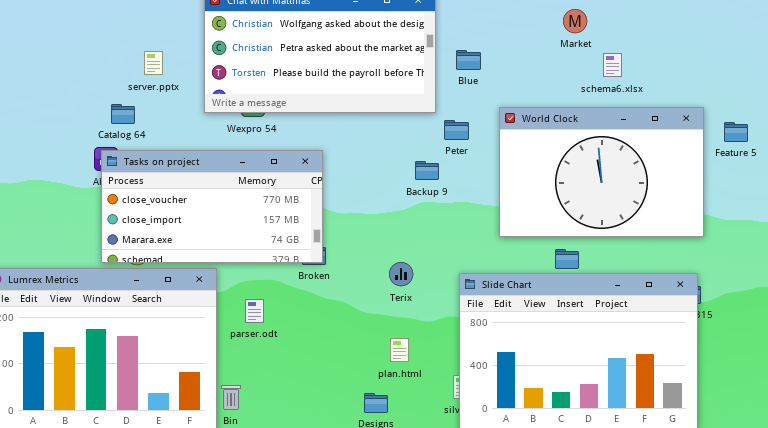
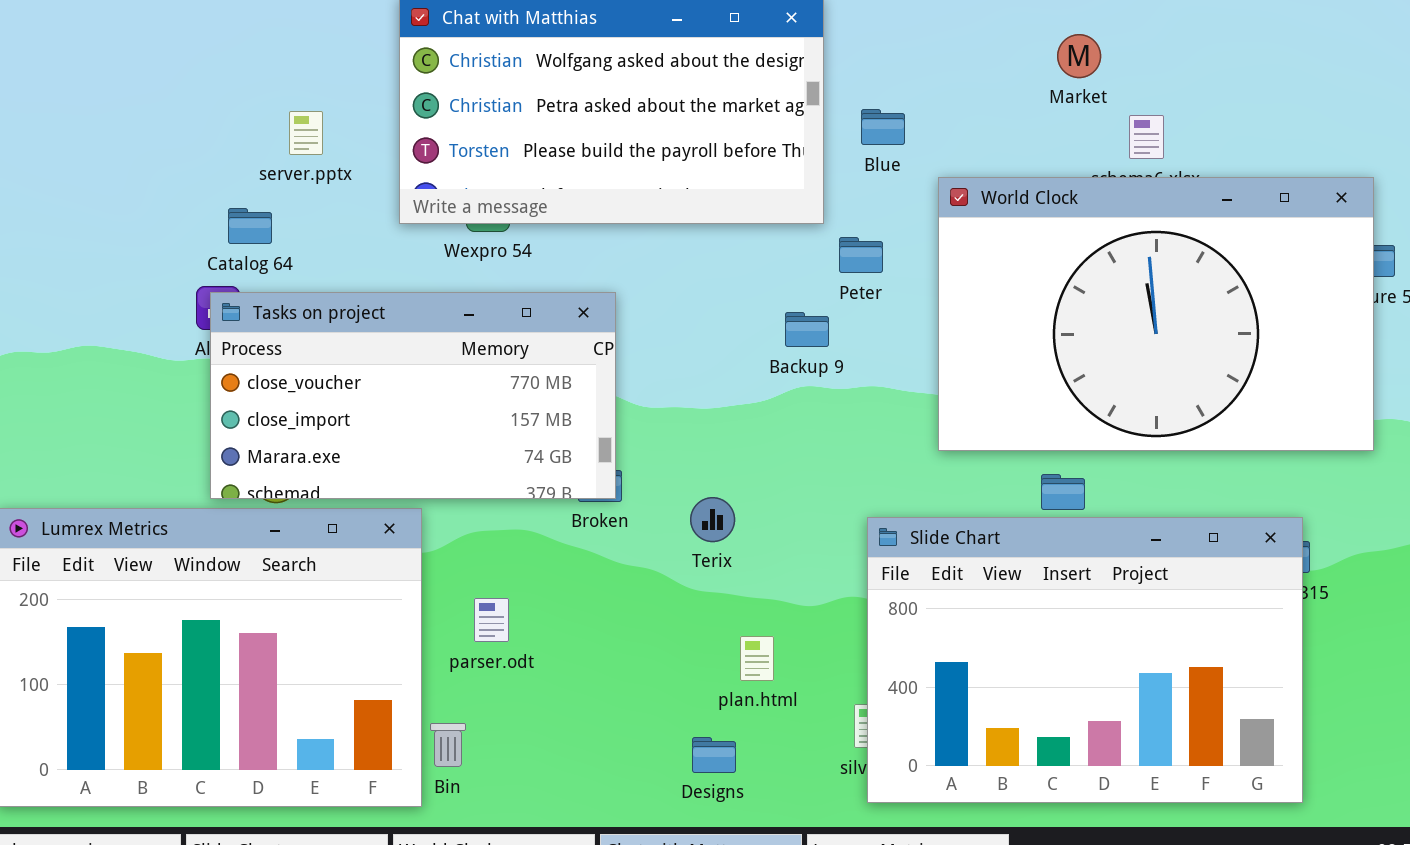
World Clock: [499,107,704,237] -> [938,177,1374,451], resized
Terix: [389,262,413,286] -> [690,497,735,542], moved
parser.odt: [245,299,264,323] -> [474,598,509,642], moved

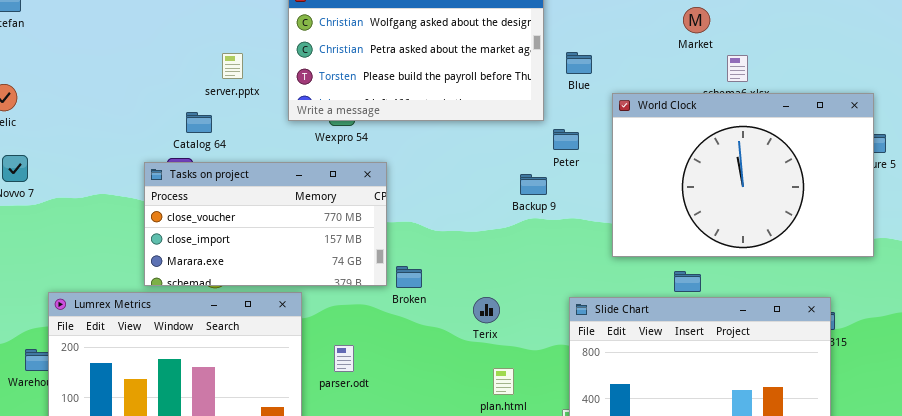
Tasks on project: [210,292,616,499] -> [144,162,387,286], moved
Terix: [690,497,735,542] -> [473,297,500,323], moved

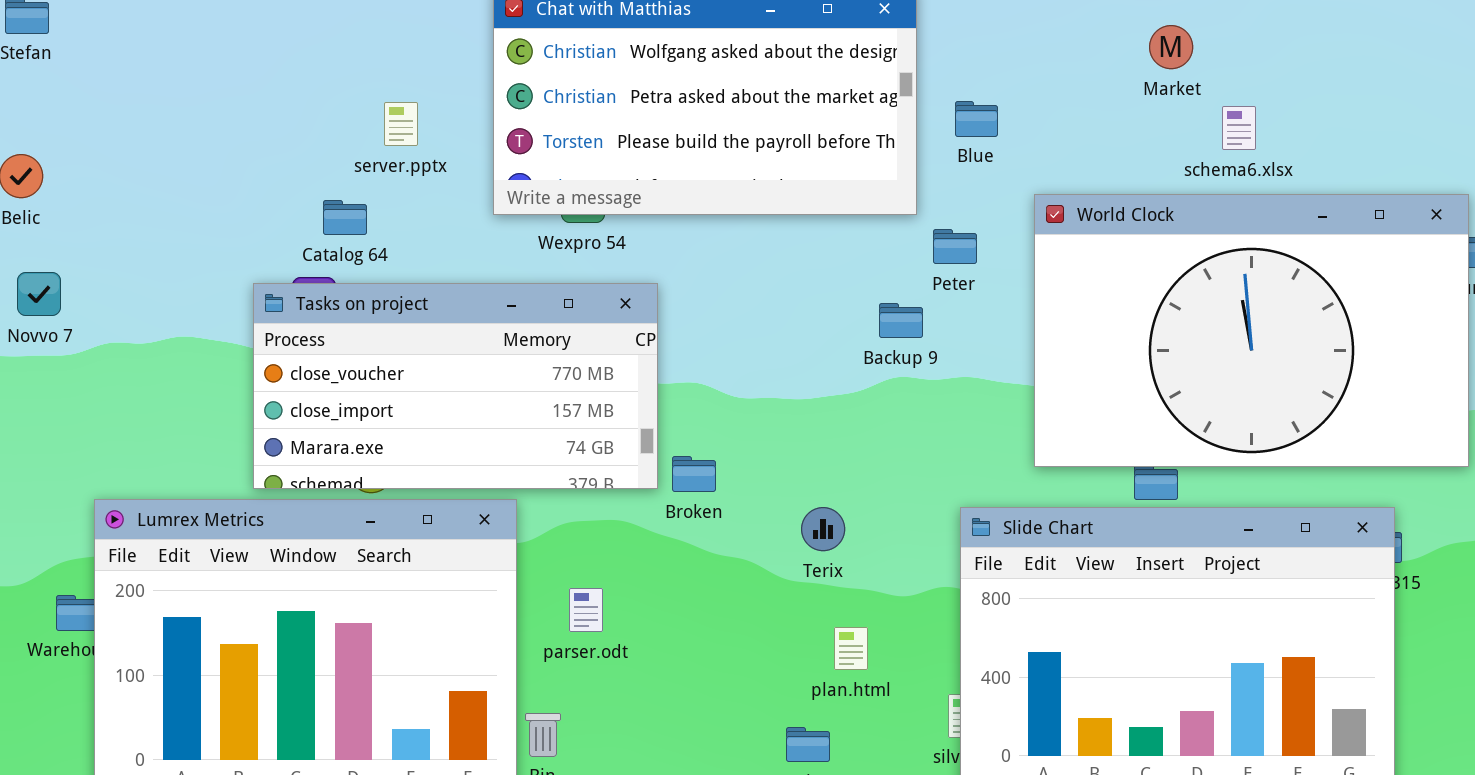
World Clock: [612,93,874,257] -> [1034,194,1469,467], moved

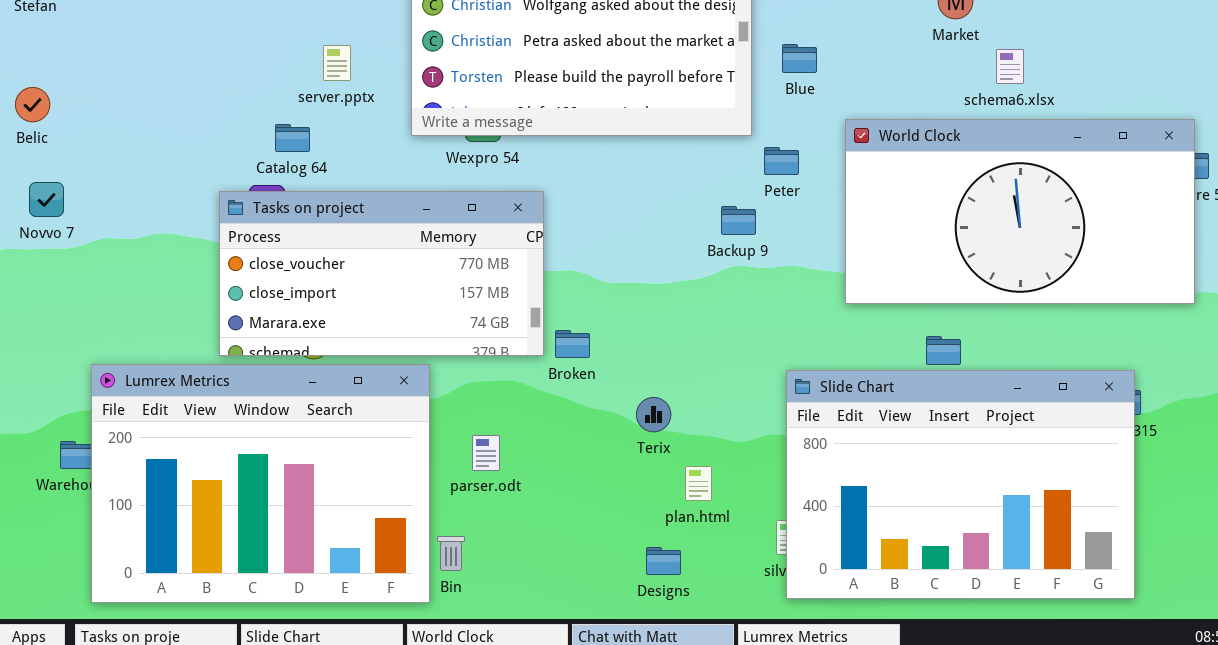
World Clock: [1034,194,1469,467] -> [845,119,1195,304], resized
Terix: [801,507,845,551] -> [636,397,671,432], moved

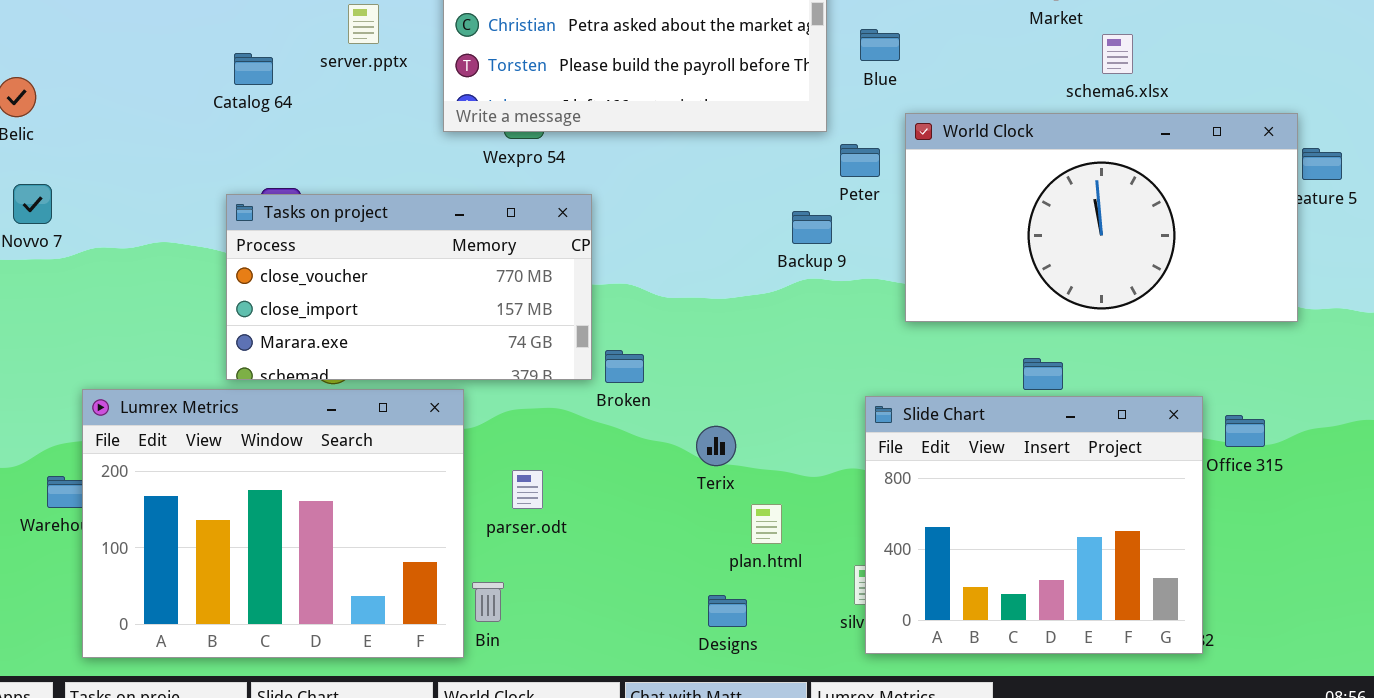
server.pptx: [323,45,351,81] -> [348,4,379,44], moved
World Clock: [845,119,1195,304] -> [905,113,1298,322], moved
Catalog 64: [275,124,310,152] -> [234,53,273,85], moved
Slide Chart: [786,370,1135,599] -> [865,396,1203,654], resized

